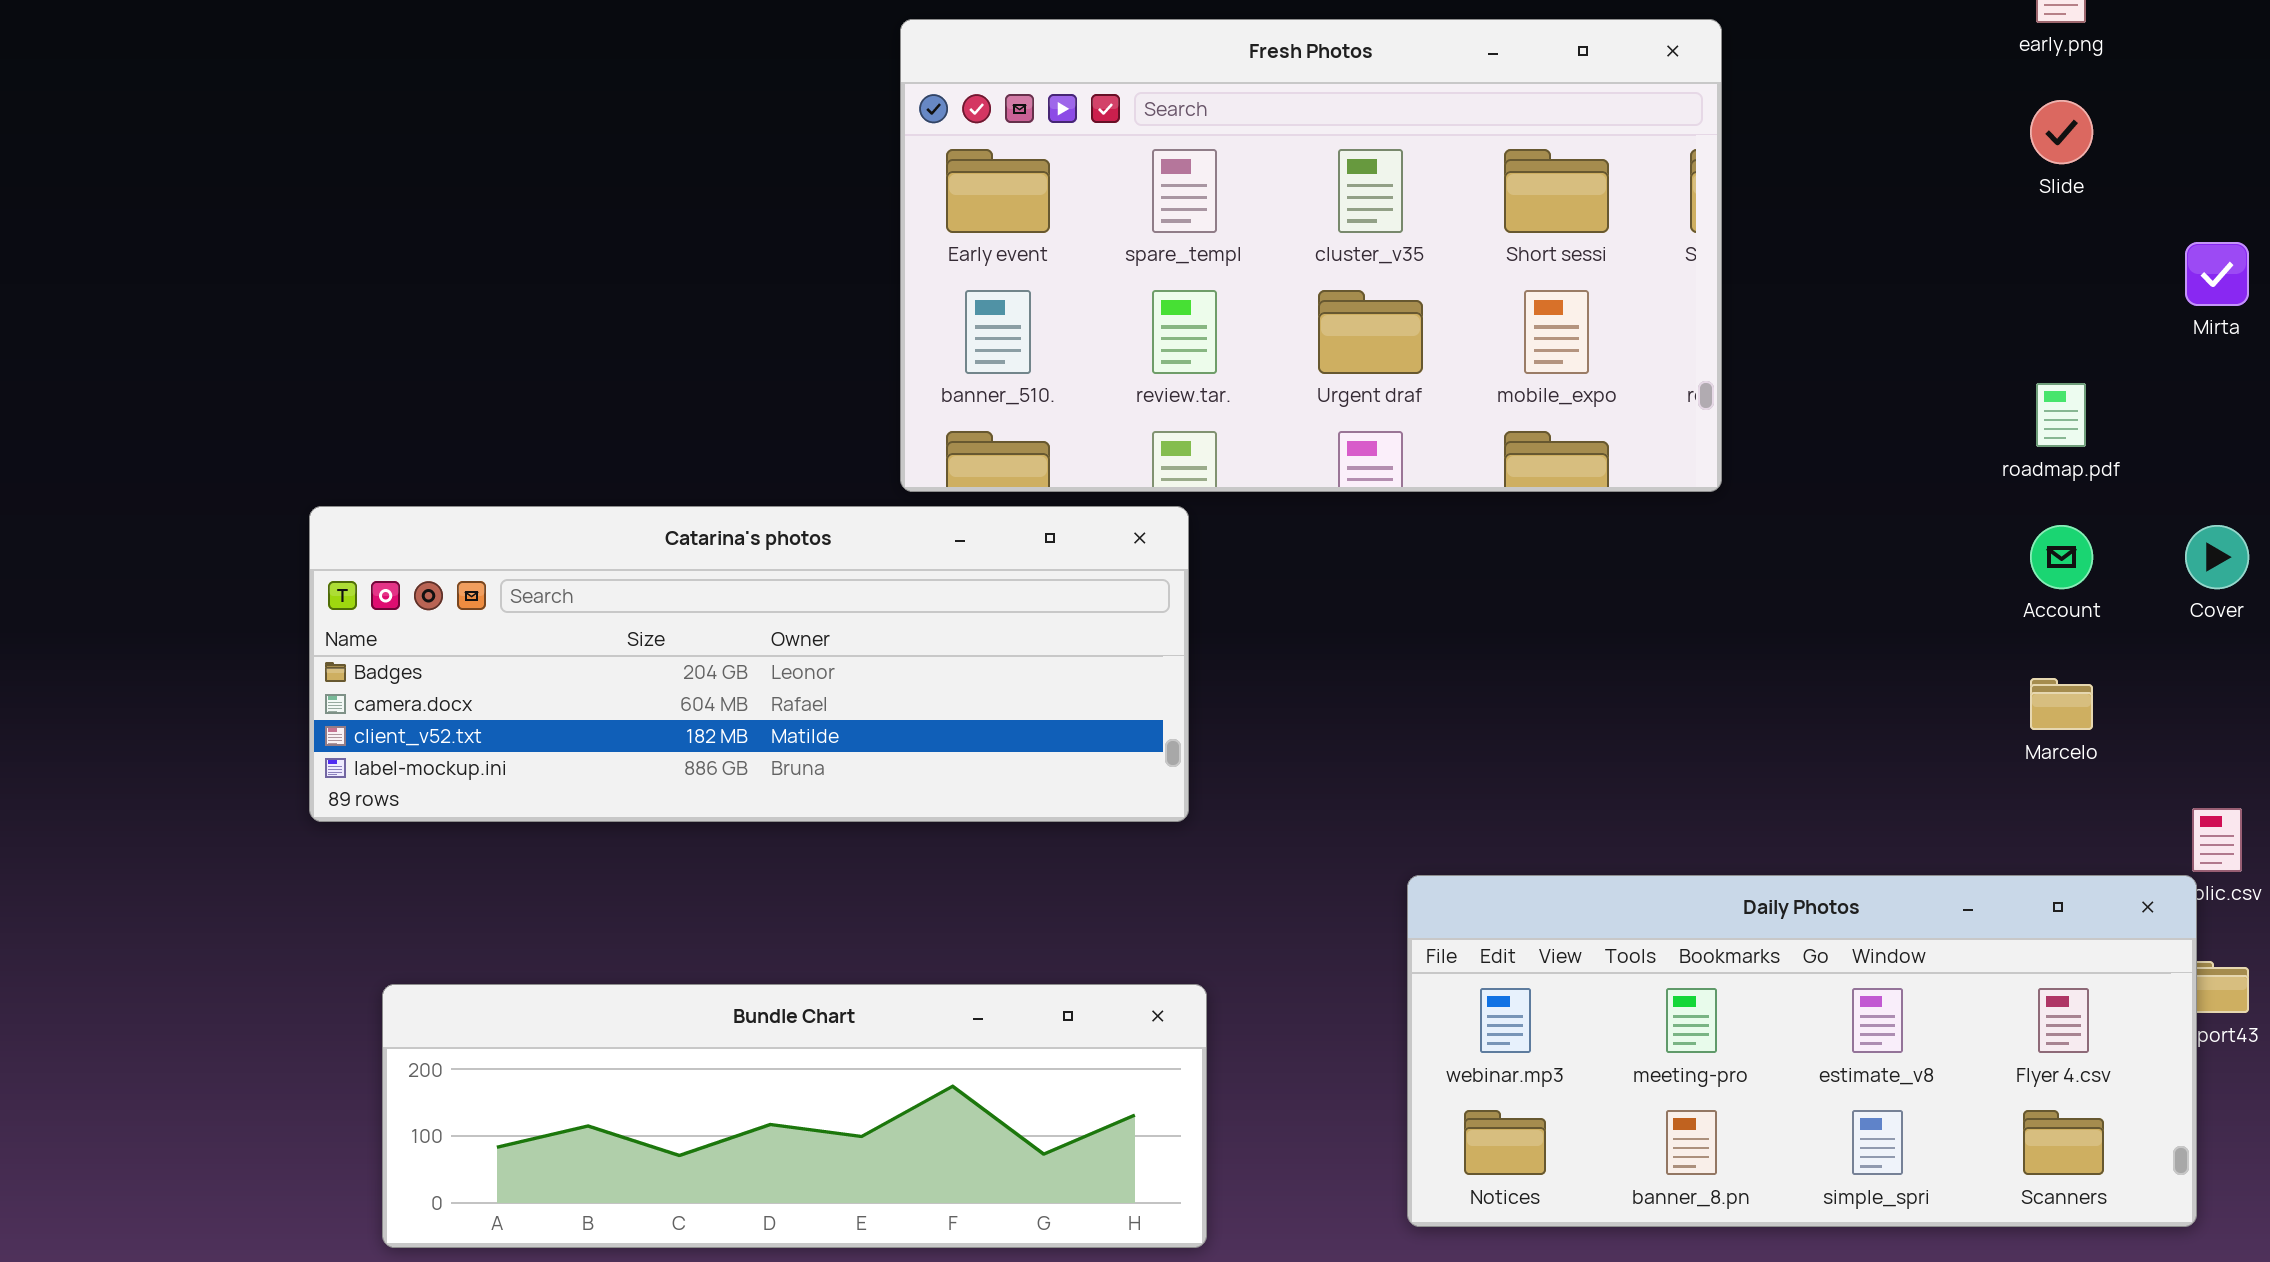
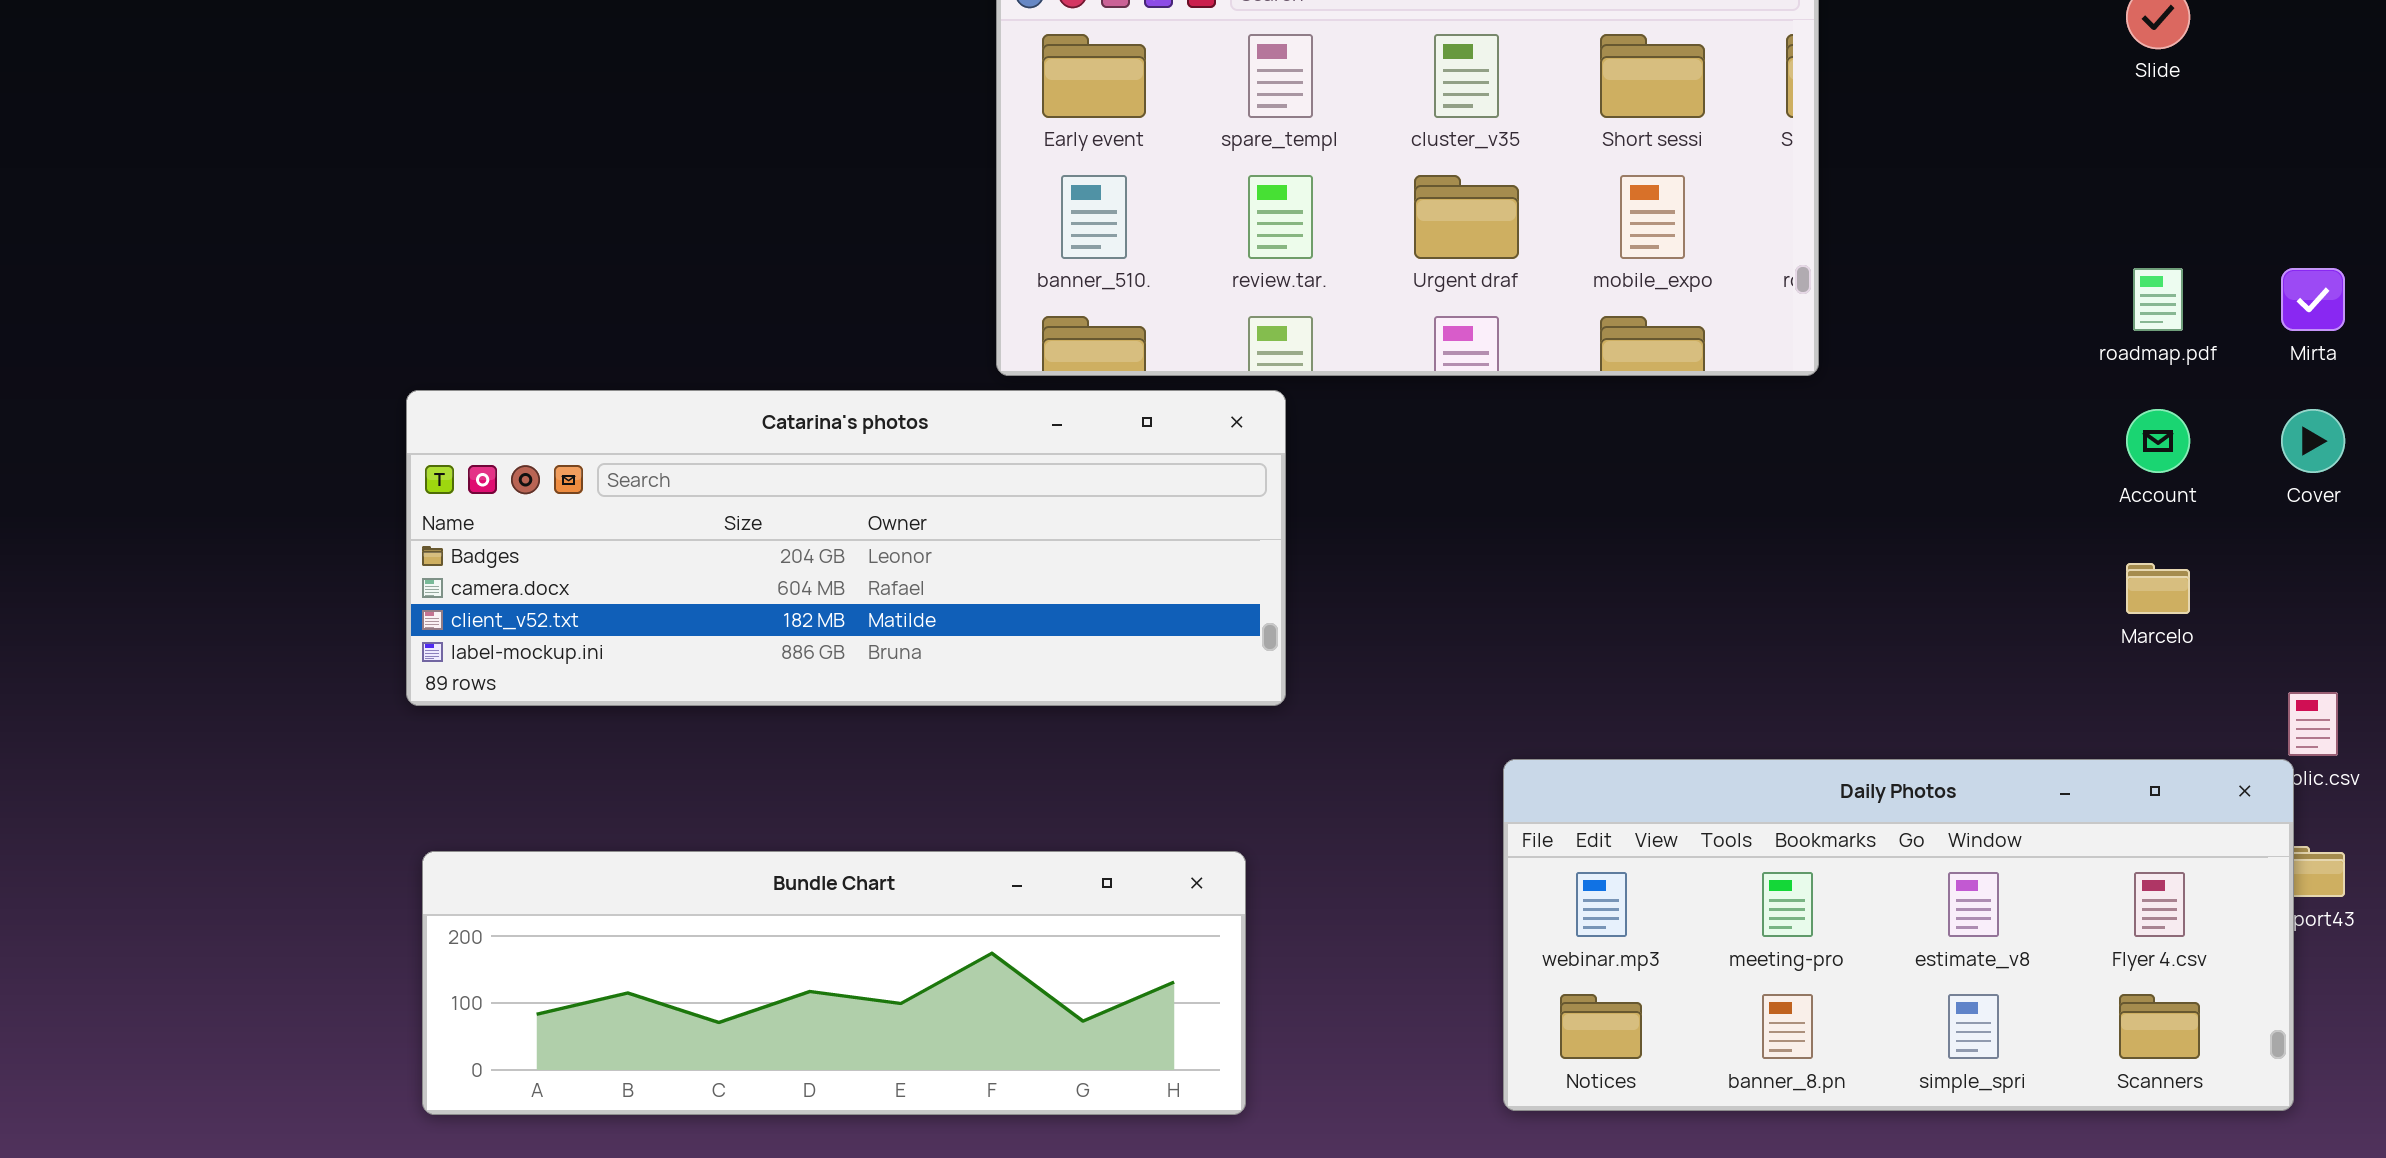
Mirta: [2185,242,2249,306] -> [2281,268,2345,331], moved
Bundle Chart: [382,984,1207,1248] -> [422,851,1246,1115], moved

